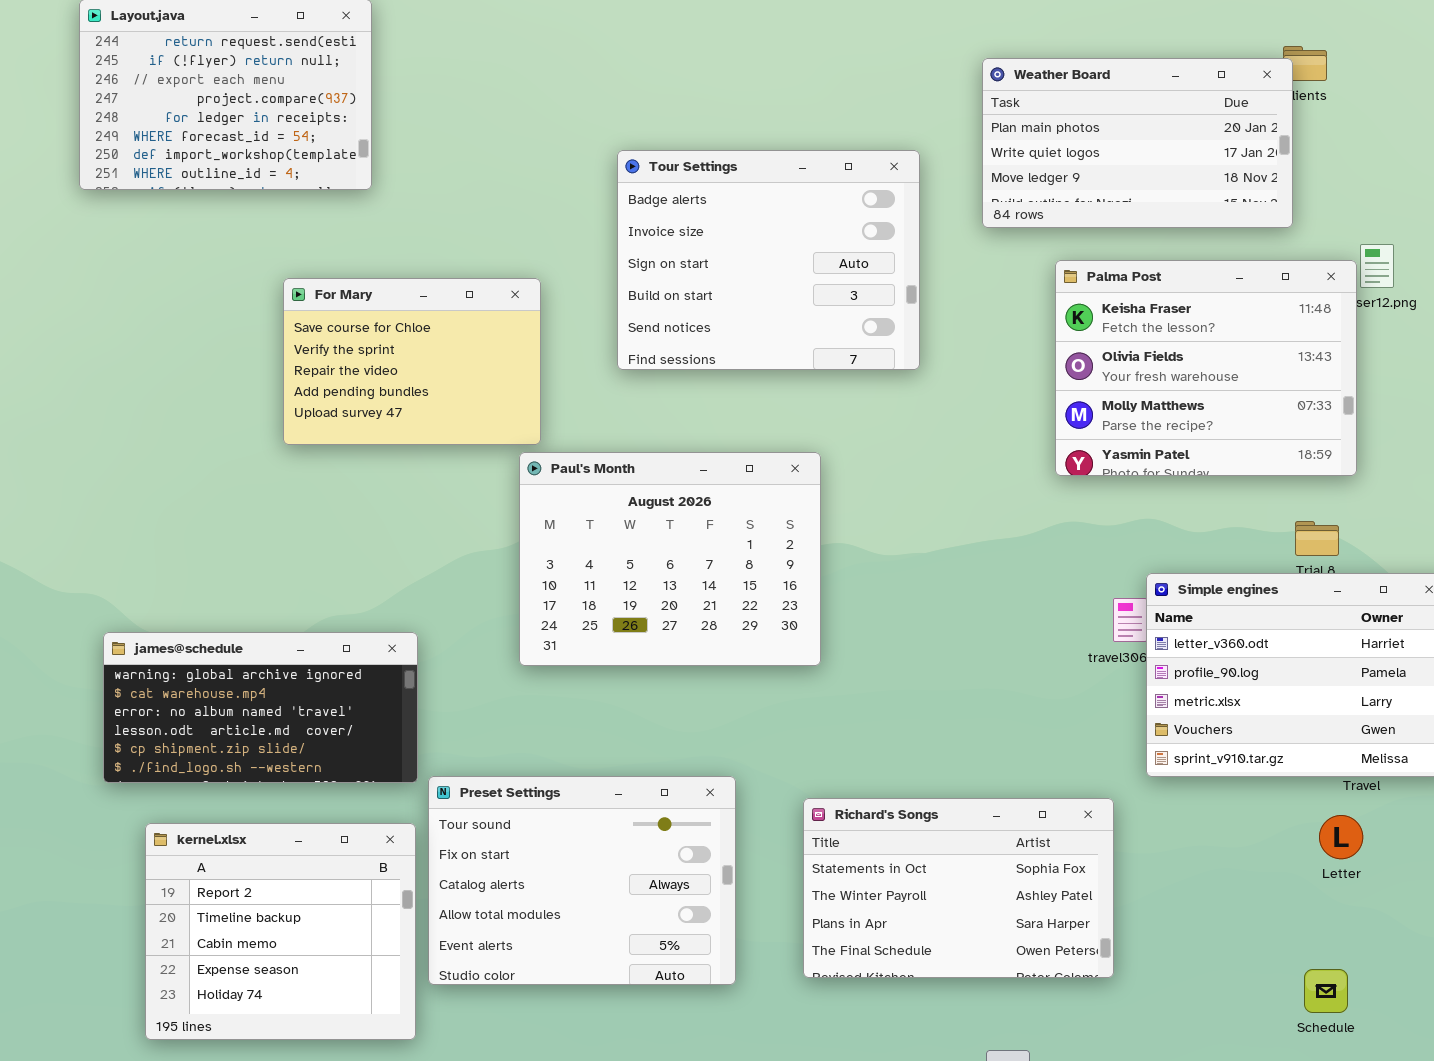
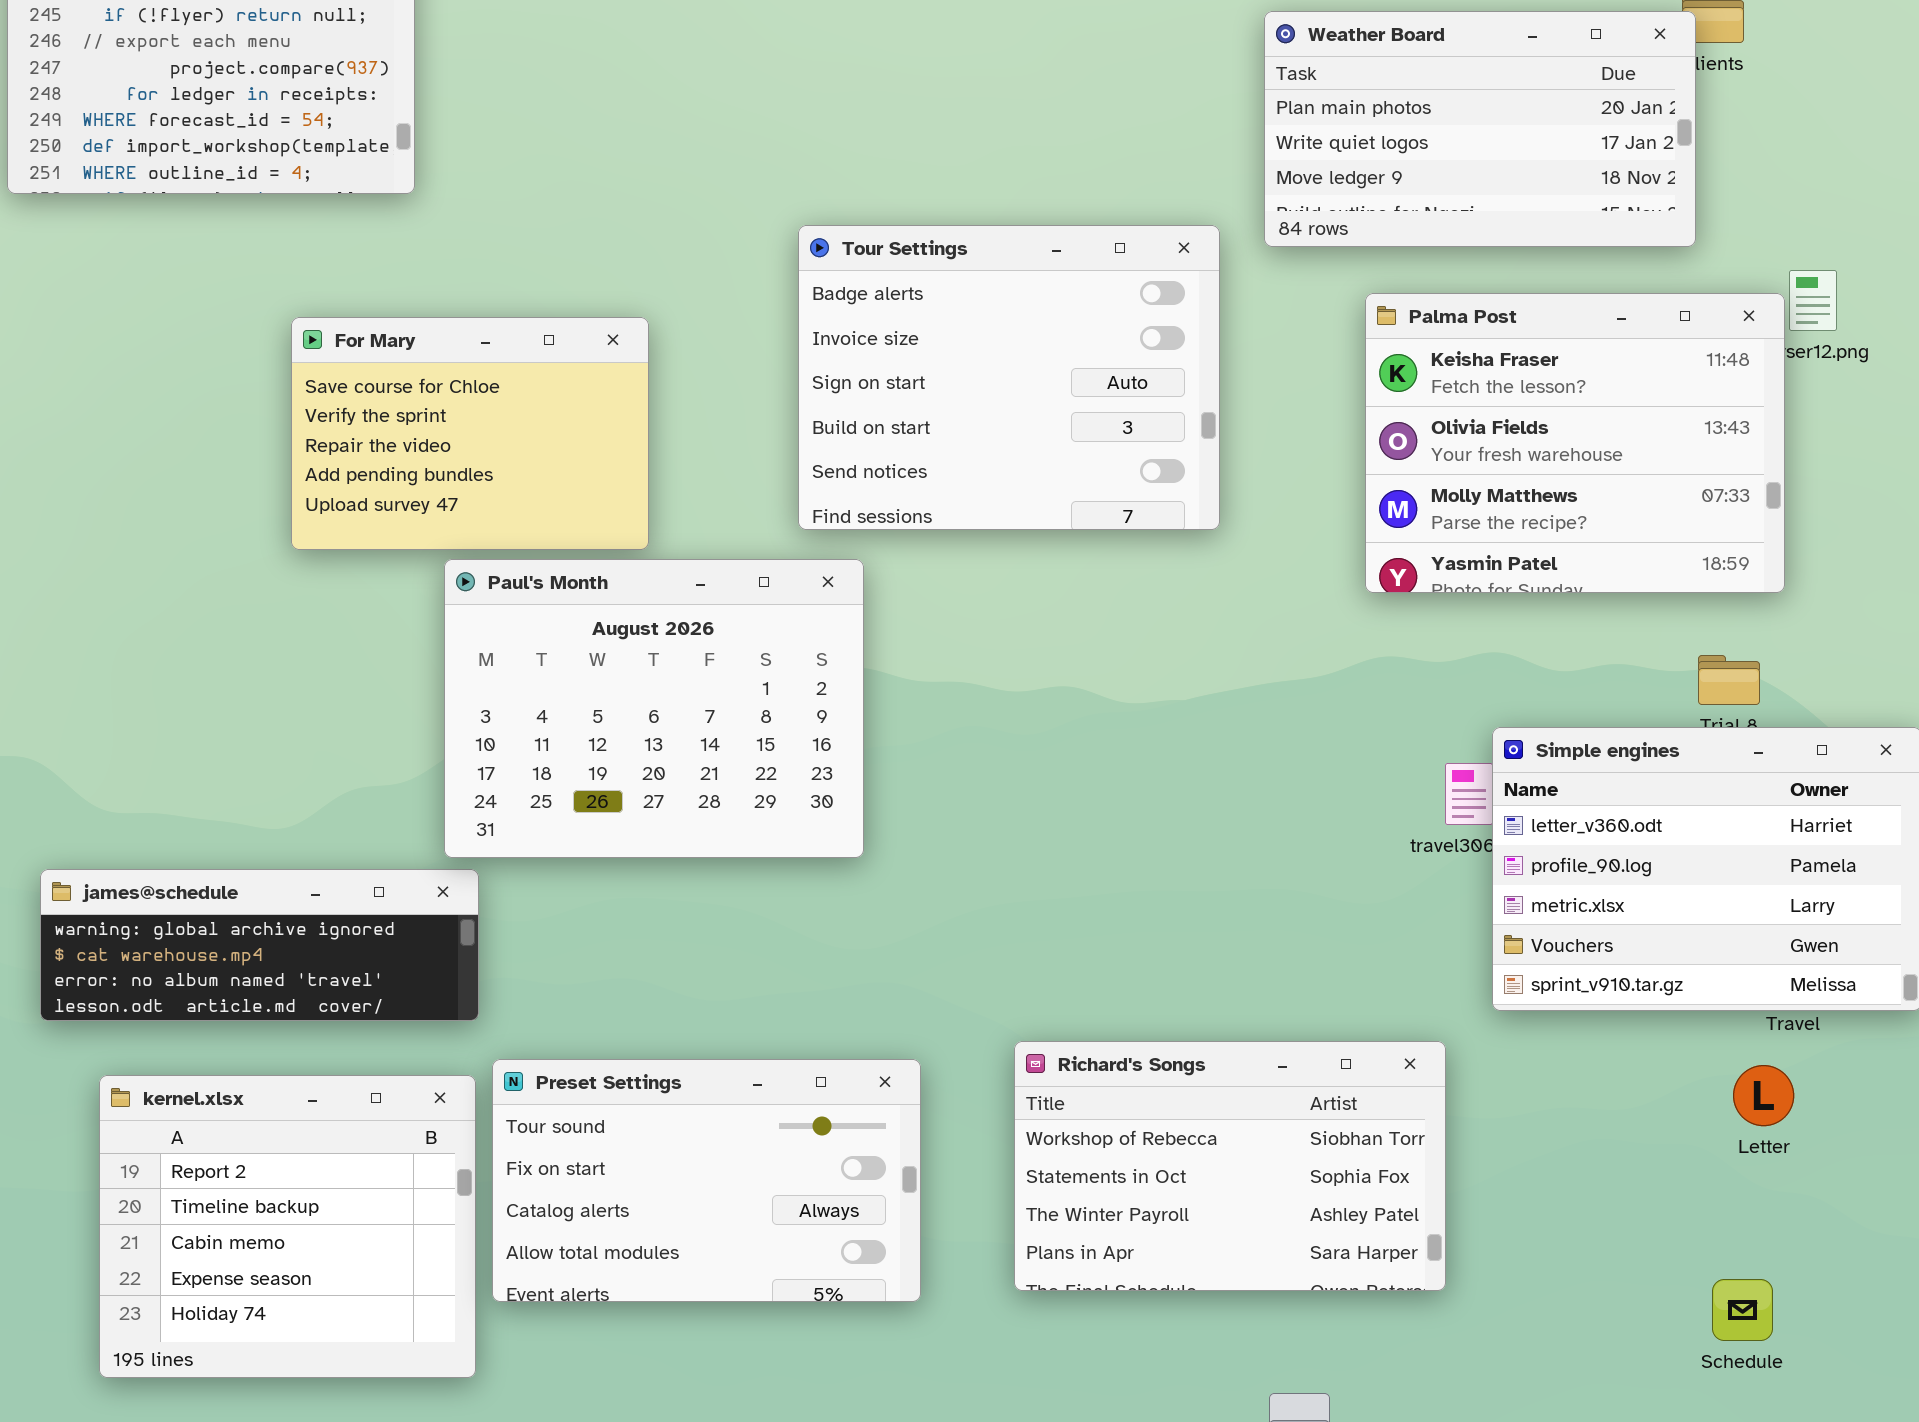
Tour Settings: [617,150,920,370] -> [798,225,1220,530], moved
Paul's Month: [519,452,821,666] -> [444,559,864,858], moved
james@schedule: [103,632,418,783] -> [40,869,479,1021], resized
Preset Settings: [428,776,736,985] -> [492,1059,921,1302], resized
Richard's Songs: [803,798,1114,978] -> [1014,1041,1446,1291], scrolled up 1 row

